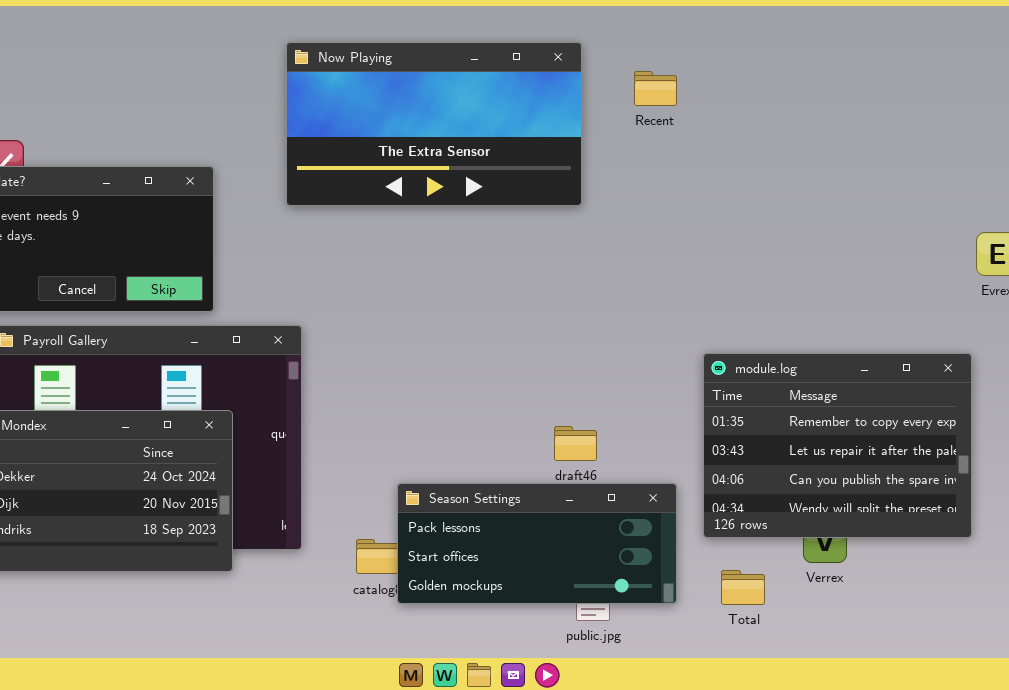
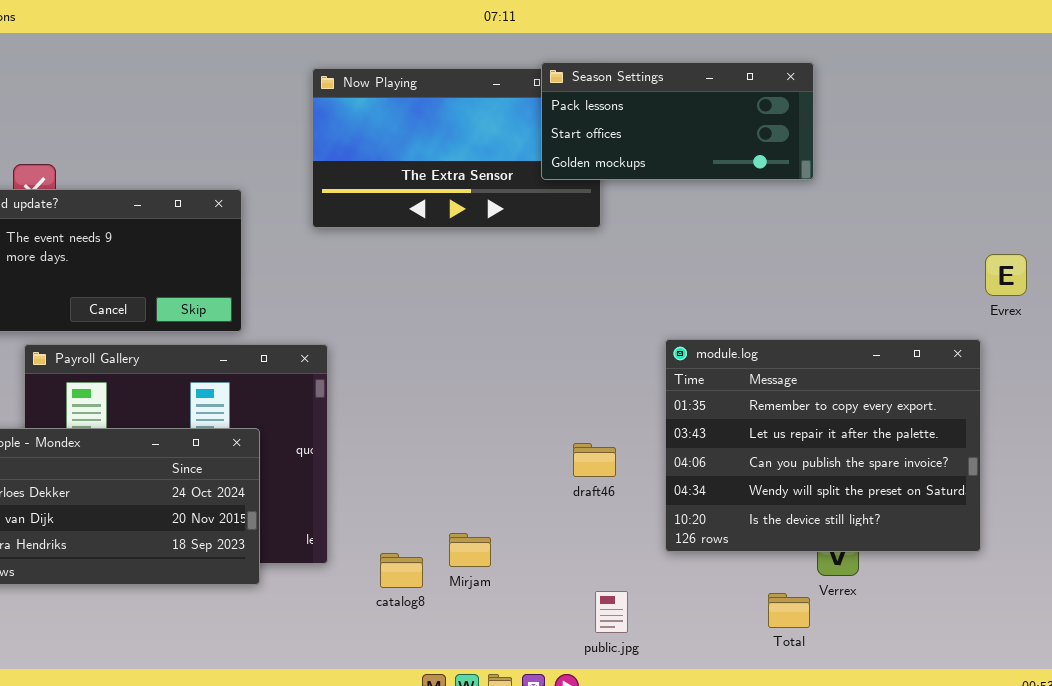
module.log: [703,353,972,538] -> [665,339,981,552], resized
Season Settings: [397,483,677,604] -> [541,62,814,180], moved
Total: [721,570,765,605] -> [768,593,810,628], moved

